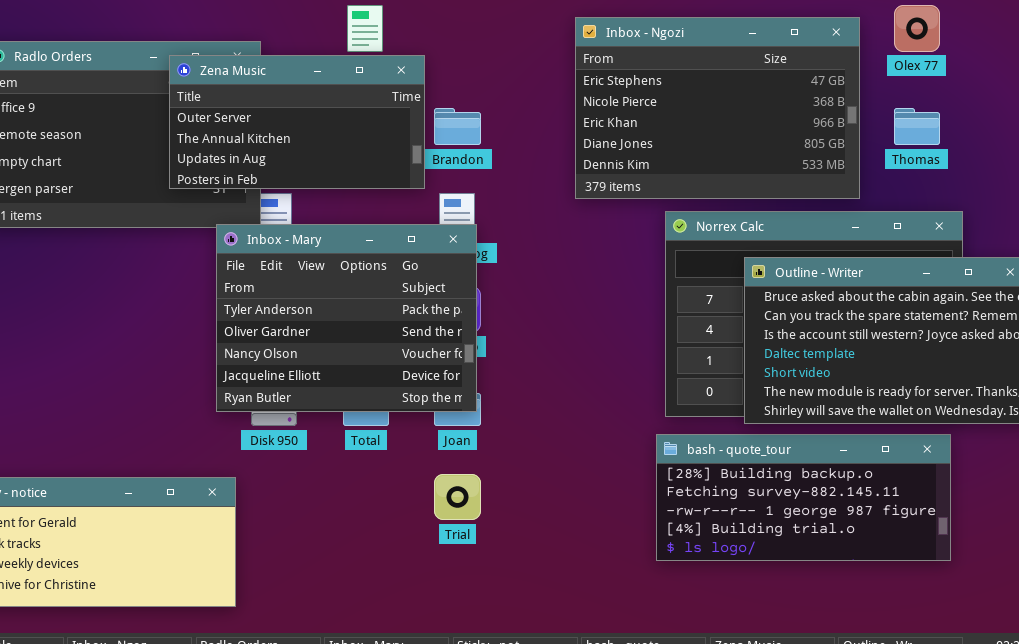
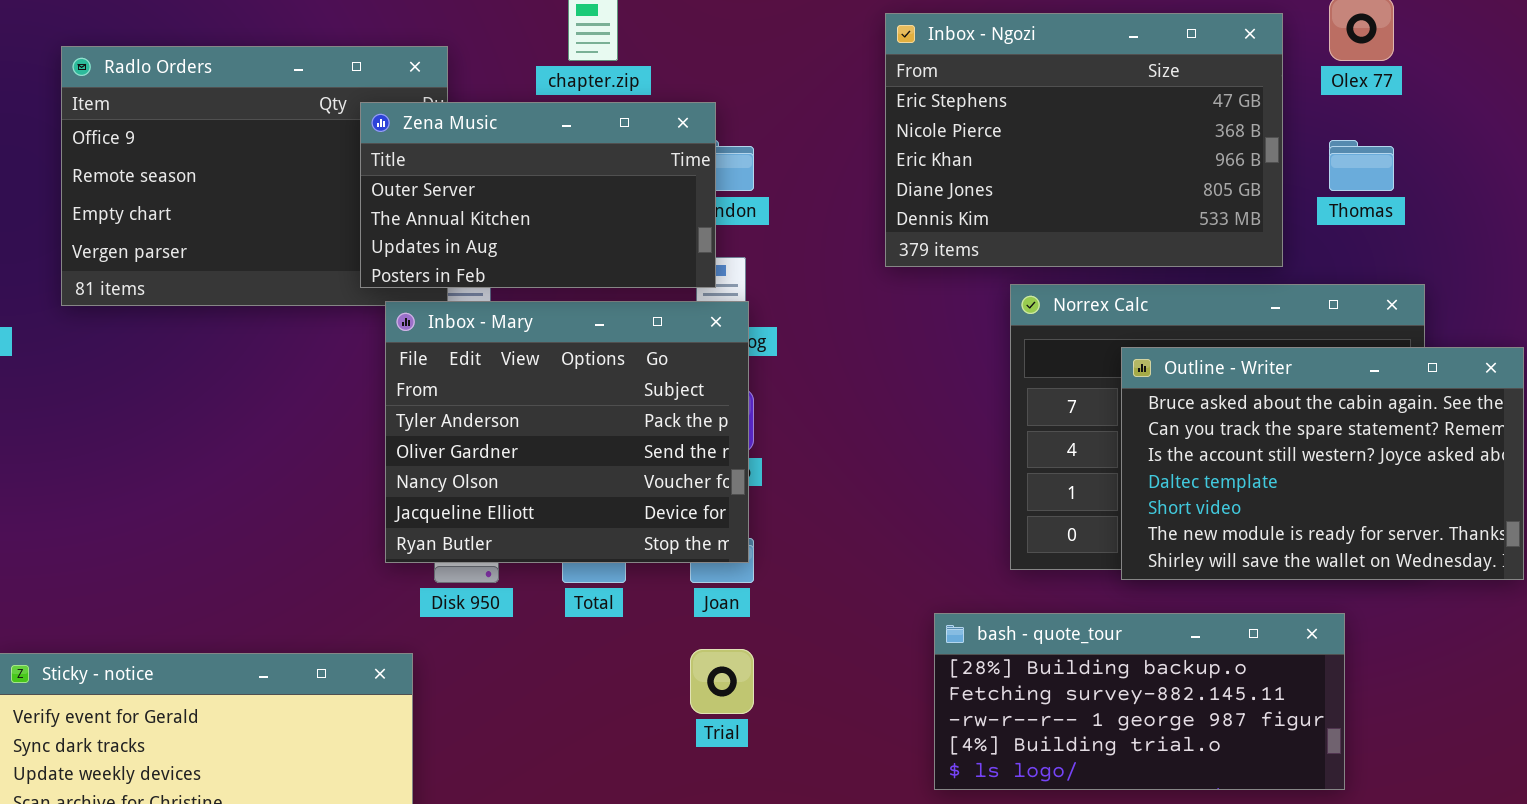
Zena Music: [169,55,425,189] -> [360,102,716,288], moved
bash - quote_tour: [656,434,951,561] -> [934,613,1345,790], moved

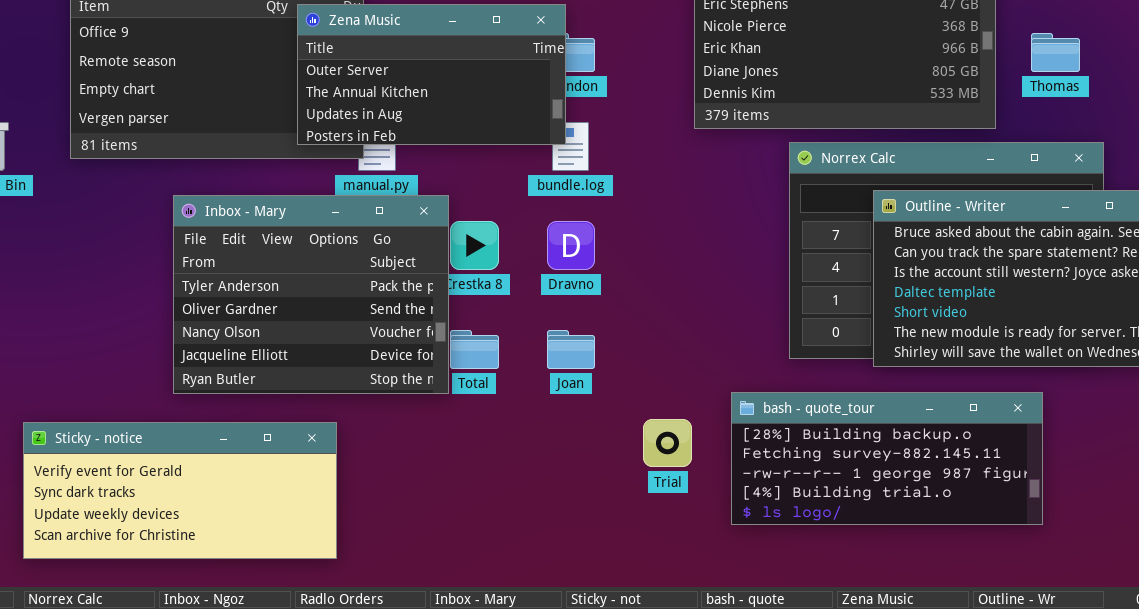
Inbox - Mary: [385,301,749,563] -> [173,195,449,394], moved
Trial: [690,649,754,714] -> [643,419,692,467], moved

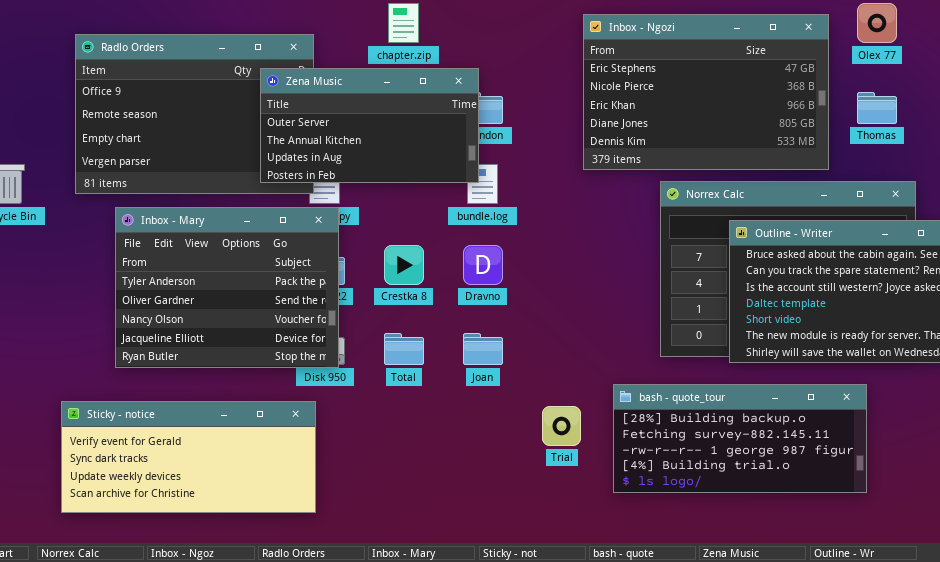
Inbox - Mary: [173,195,449,394] -> [115,207,339,368], moved
Sticky - notice: [23,422,337,559] -> [61,401,316,513], moved

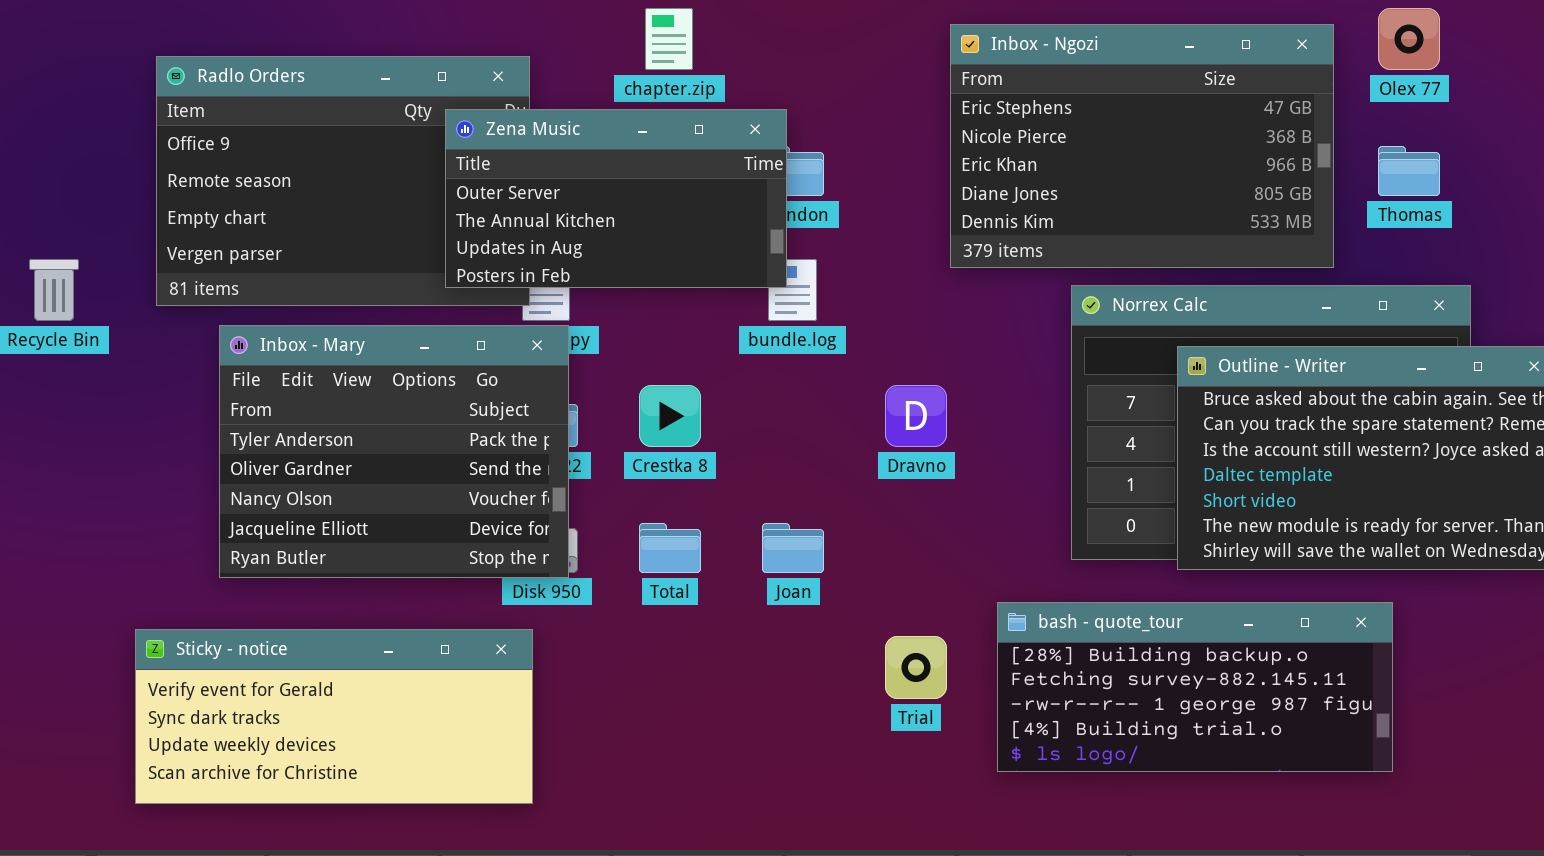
Dravno: [463,245,503,285] -> [885,385,947,447], moved

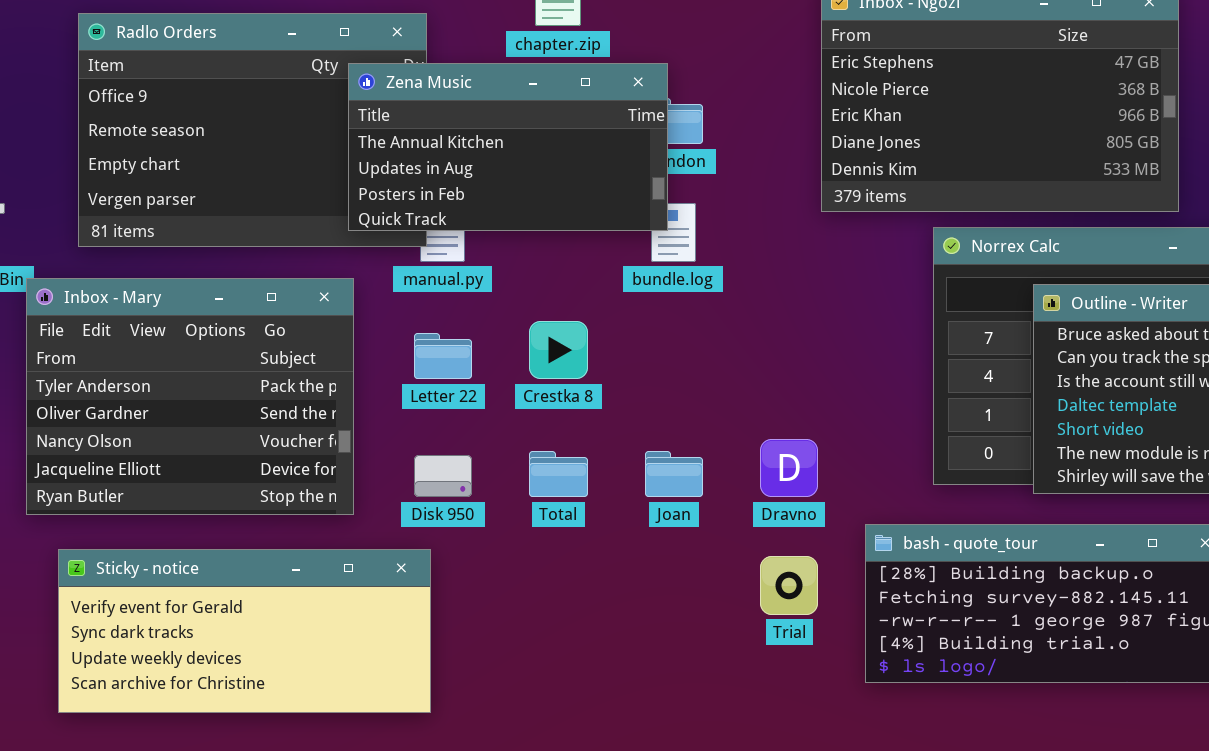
Zena Music: [445,109,787,288] -> [348,63,668,231], scrolled down 1 row
Inbox - Mary: [219,325,569,578] -> [26,278,354,515], moved
Dravno: [885,385,947,447] -> [760,439,818,497], moved

